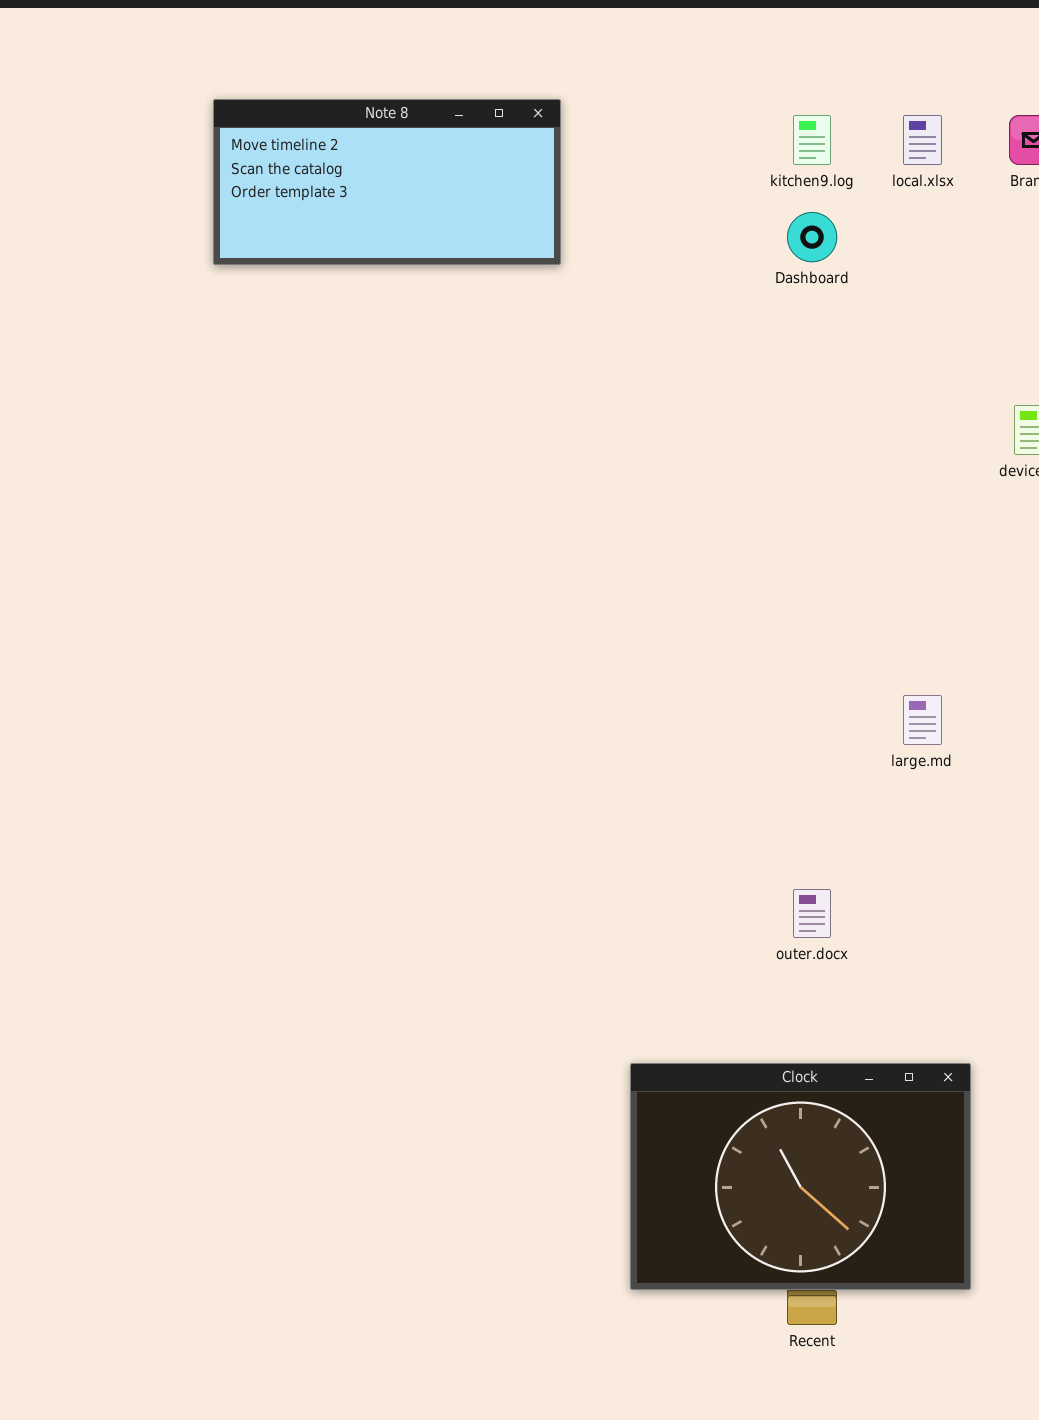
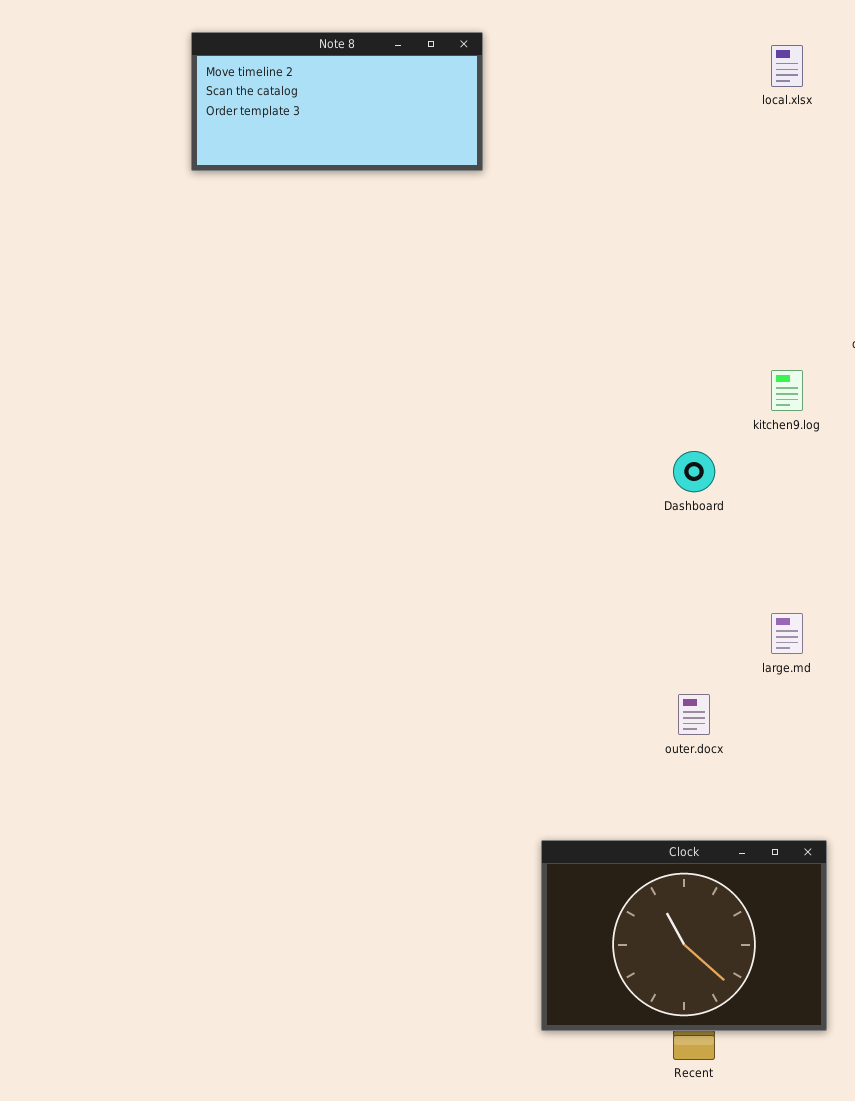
kitchen9.log: [793,115,831,165] -> [771,370,803,411], moved
Dashboard: [787,212,837,262] -> [673,451,715,492], moved
large.md: [903,695,942,745] -> [771,613,803,654], moved

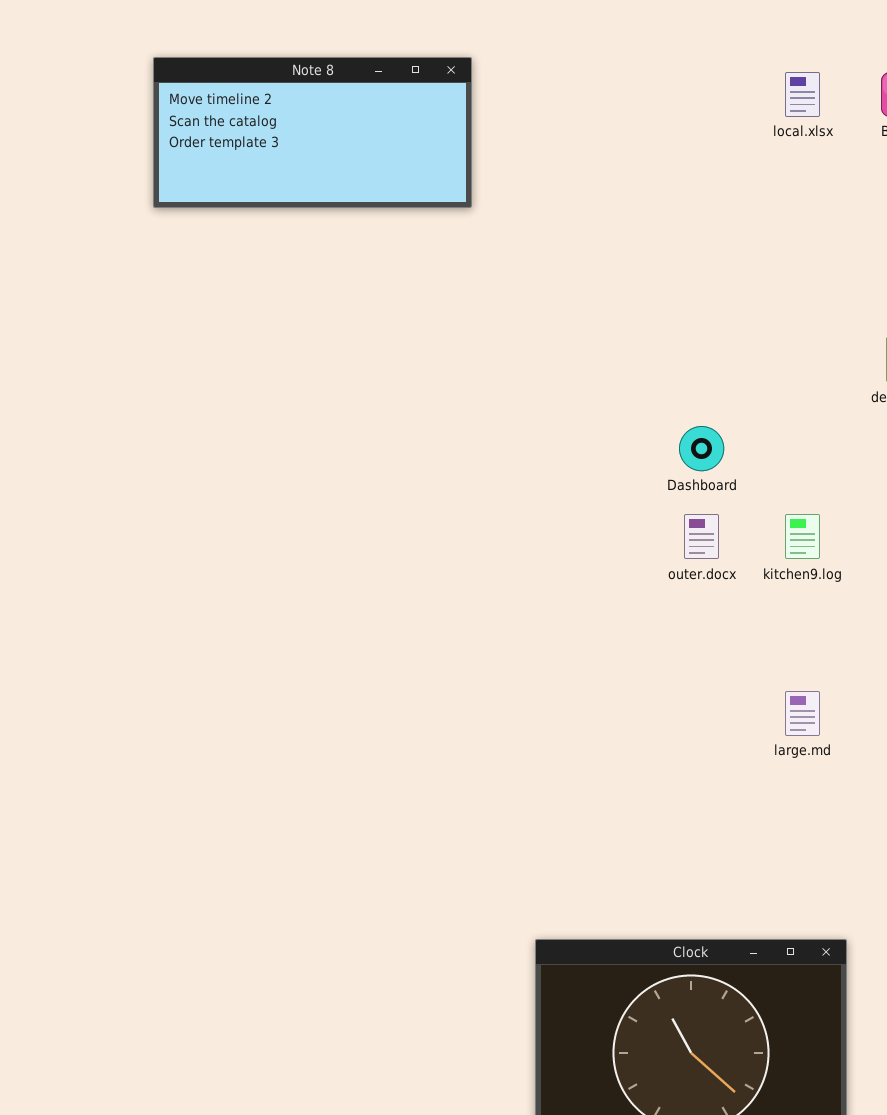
kitchen9.log: [771,370,803,411] -> [785,514,820,559], moved
Dashboard: [673,451,715,492] -> [679,426,724,471], moved
outer.docx: [678,694,710,735] -> [684,514,719,559], moved

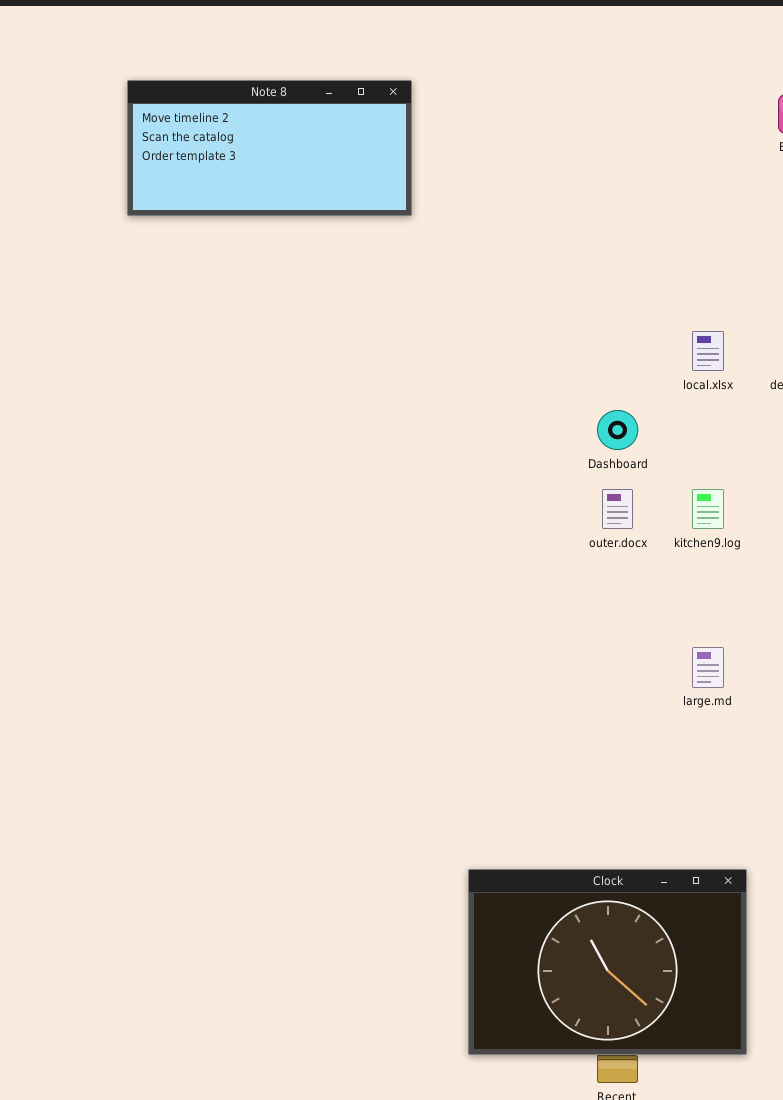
local.xlsx: [785,72,820,117] -> [692,331,724,371], moved

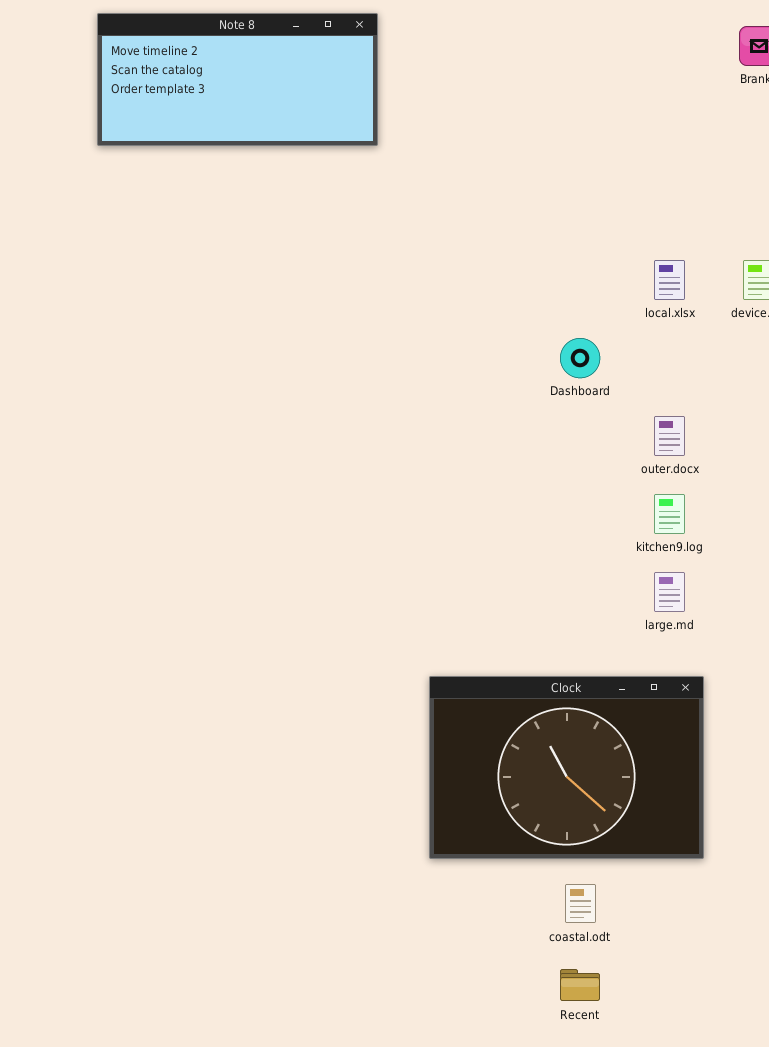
outer.docx: [602,489,633,529] -> [654,416,685,456], moved
kitchen9.log: [692,489,724,529] -> [654,494,685,534], moved
Clock: [468,869,747,1055] -> [429,676,704,859], moved

